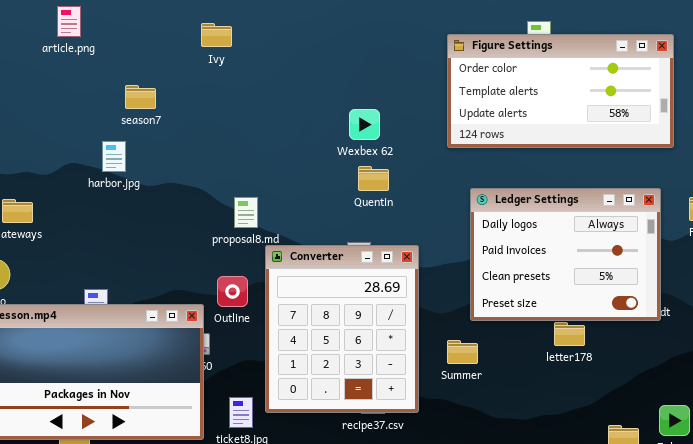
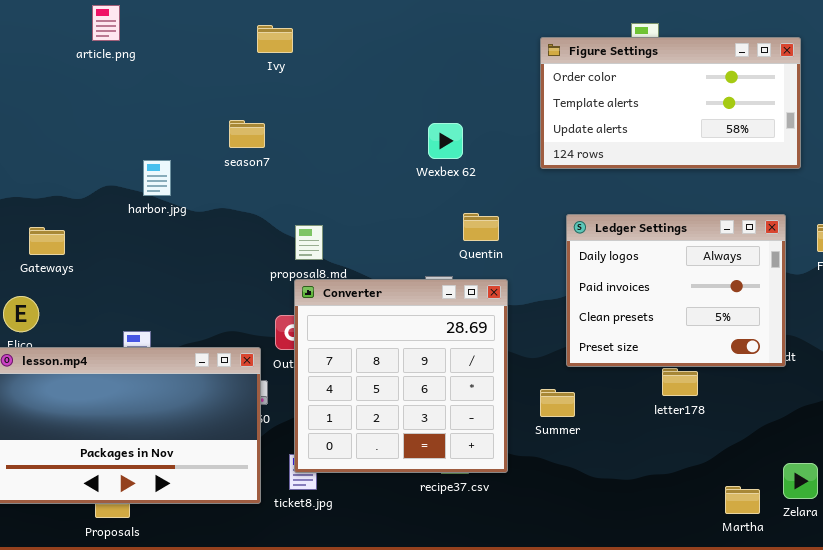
season7: [125,85,156,109] -> [229,120,265,148], moved
Quentin: [358,166,389,191] -> [463,213,499,241], moved
Converter: [265,245,419,413] -> [294,279,508,473], resized

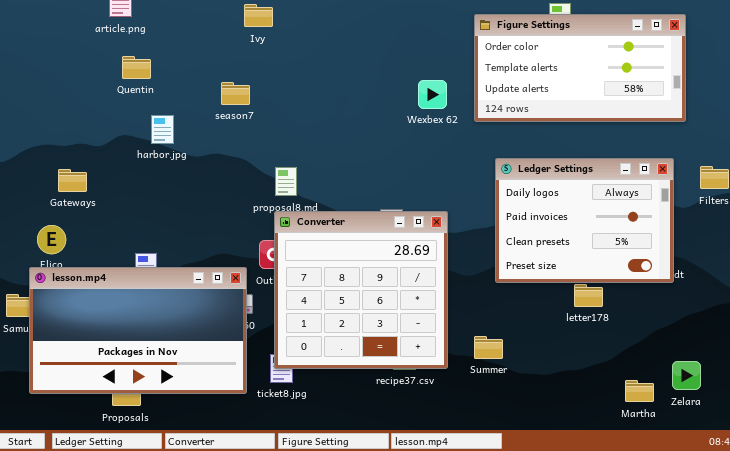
Wexbex 62: [428,123,463,159] -> [418,80,447,109], moved
Quentin: [463,213,499,241] -> [122,56,151,79], moved
Summer: [540,389,575,417] -> [474,336,503,359], moved

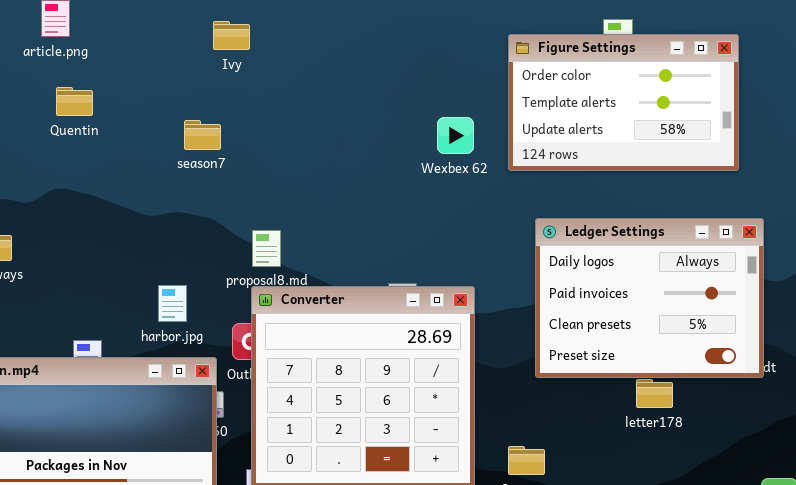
Figure Settings: [474,14,686,122] -> [508,34,739,171], resized
harbor.jpg: [151,115,174,144] -> [158,285,187,322], moved

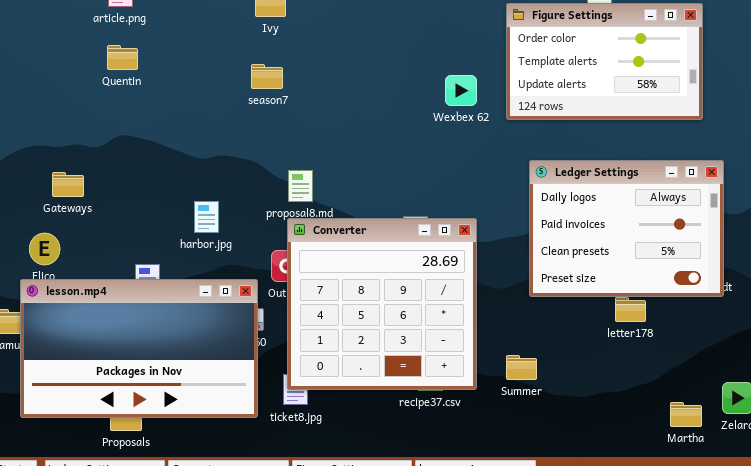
Quentin: [56,87,93,116] -> [107,45,138,70], moved
season7: [184,120,221,150] -> [251,64,283,89], moved
harbor.jpg: [158,285,187,322] -> [194,201,219,233], moved

